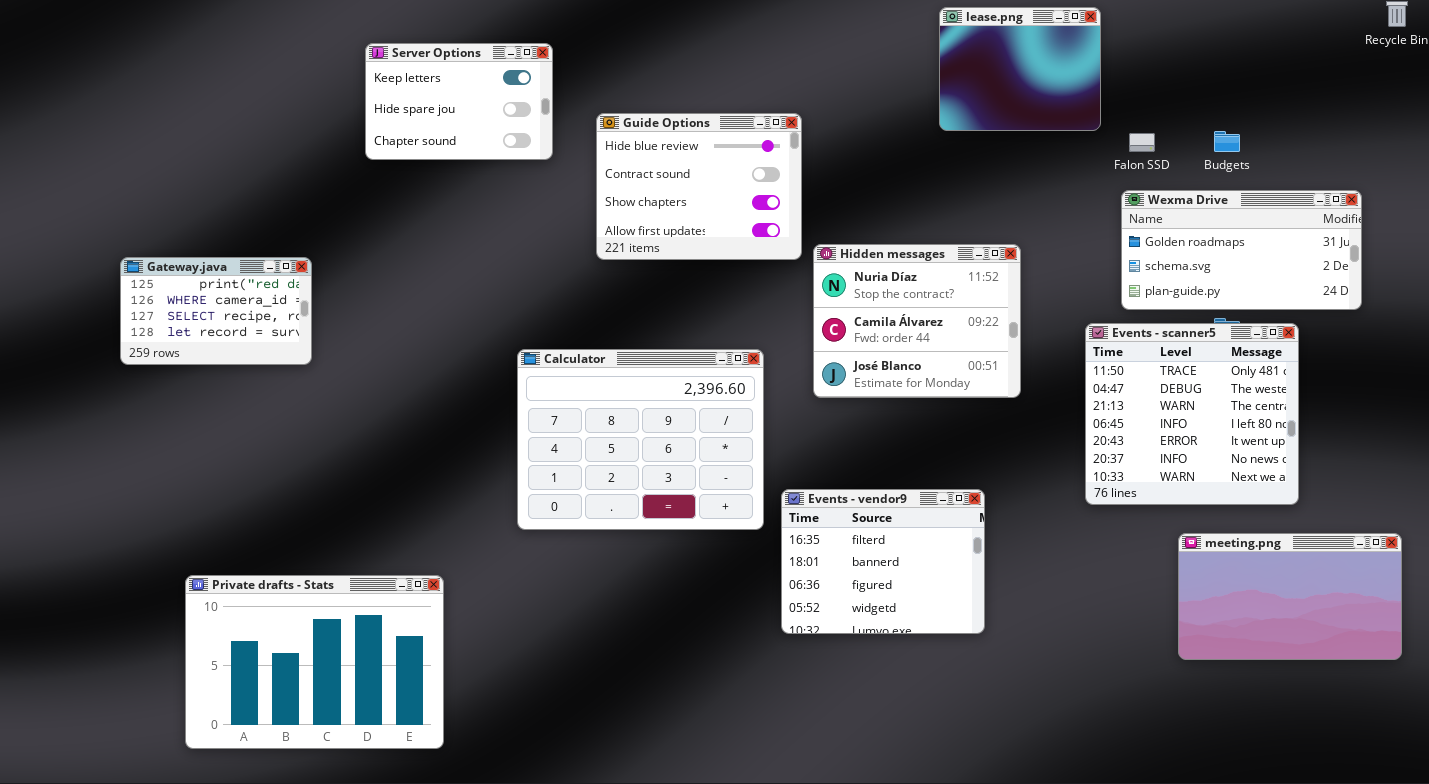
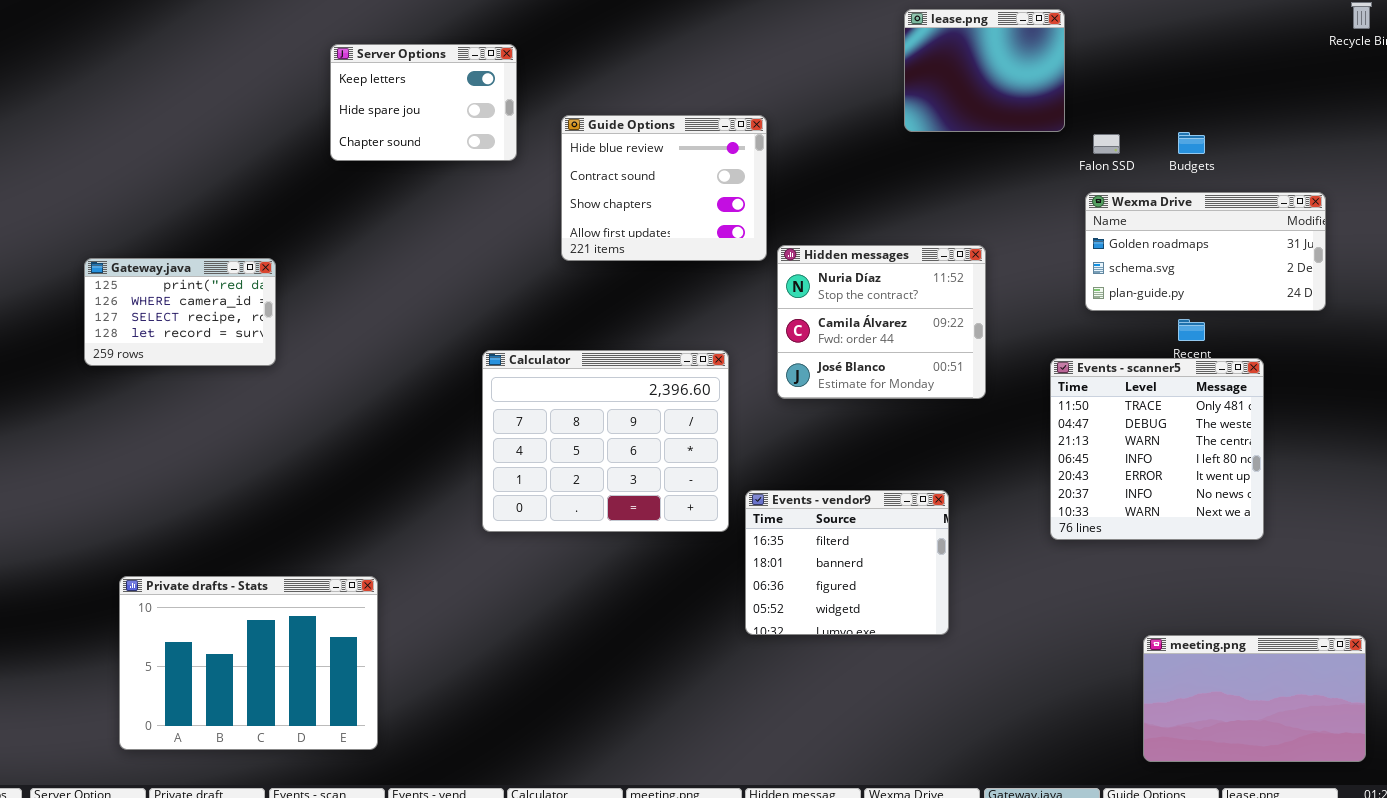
Events - scanner5: [1085,323,1299,505] -> [1050,358,1264,540], moved
meeting.png: [1178,533,1402,660] -> [1143,635,1366,762], moved
Private drafts - Stats: [185,575,444,749] -> [119,576,378,750], moved

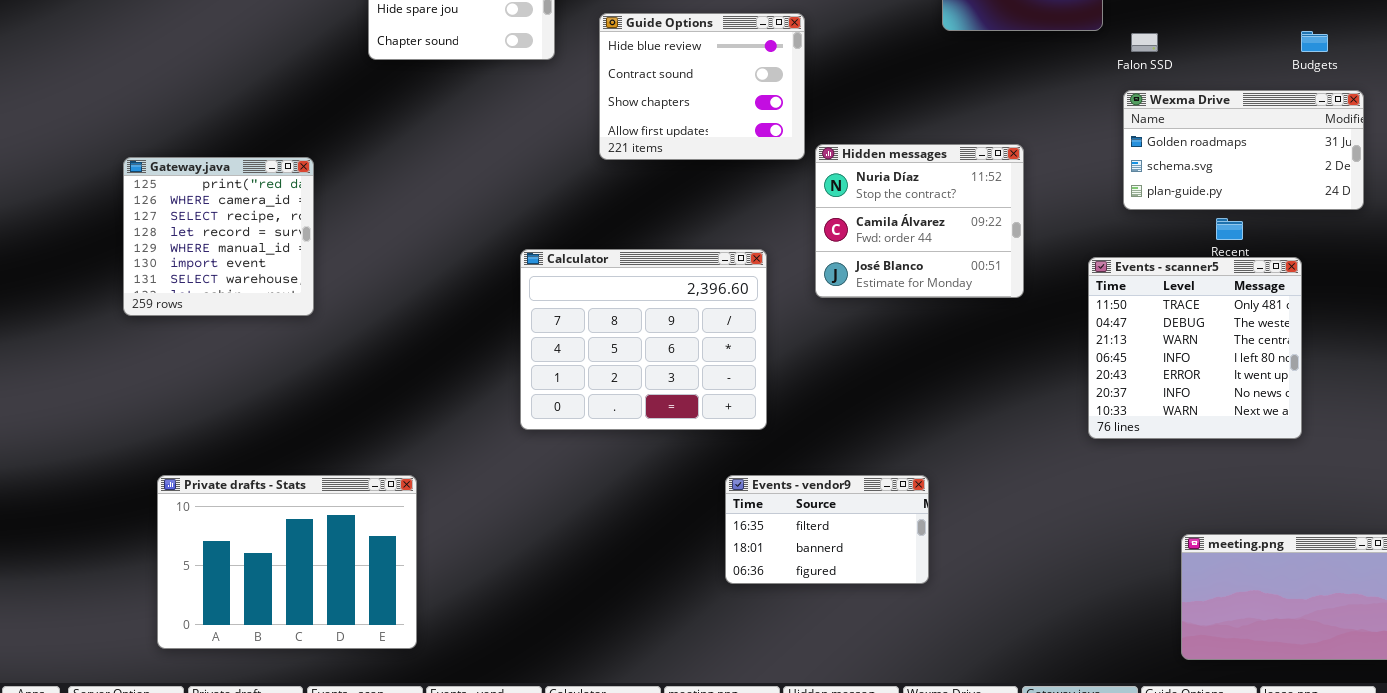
Budgets: [1178,132,1205,154] -> [1301,31,1328,52], moved
Gateway.java: [84,258,276,366] -> [123,157,314,316], resized
Events - vendor9: [745,490,949,635] -> [725,475,929,584], moved, resized

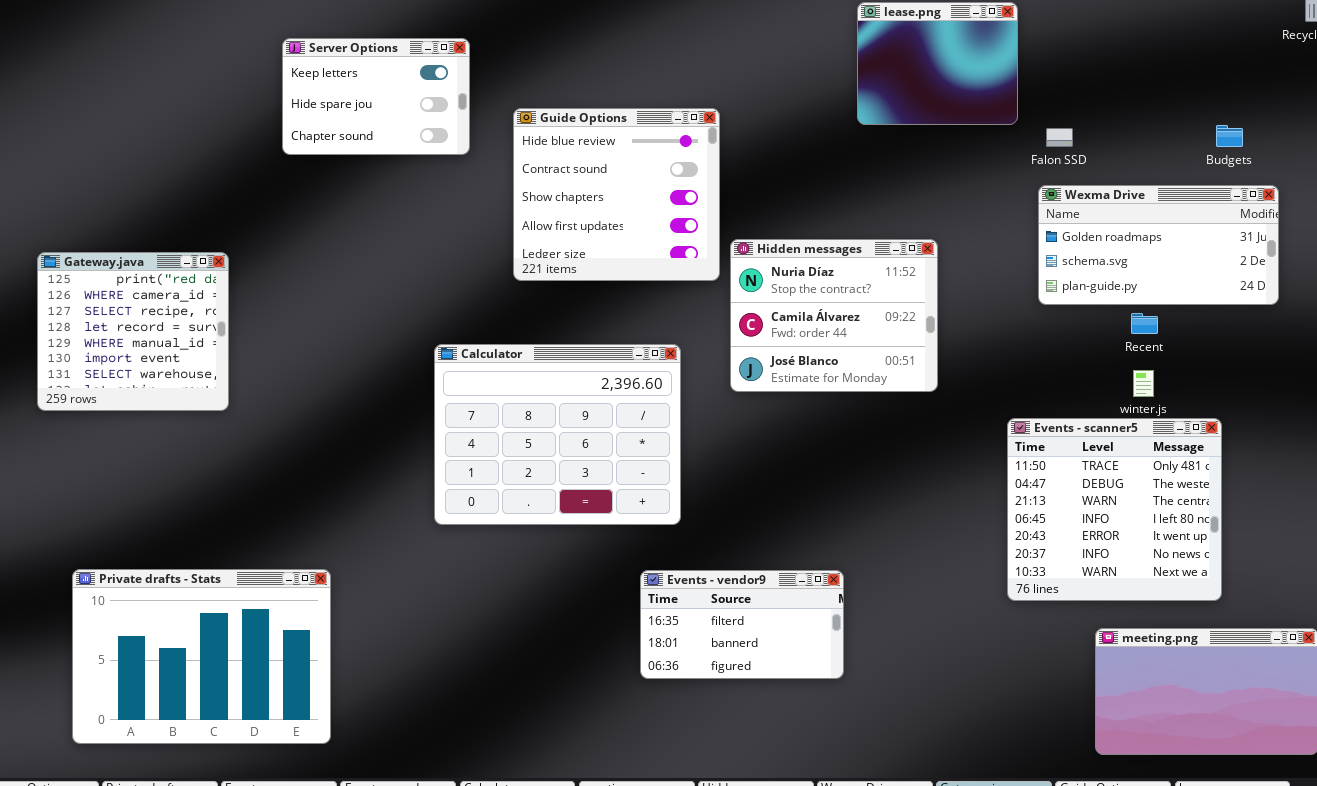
Guide Options: [599,13,805,160] -> [513,108,720,281], resized
Events - scanner5: [1088,257,1302,439] -> [1007,418,1222,601], moved

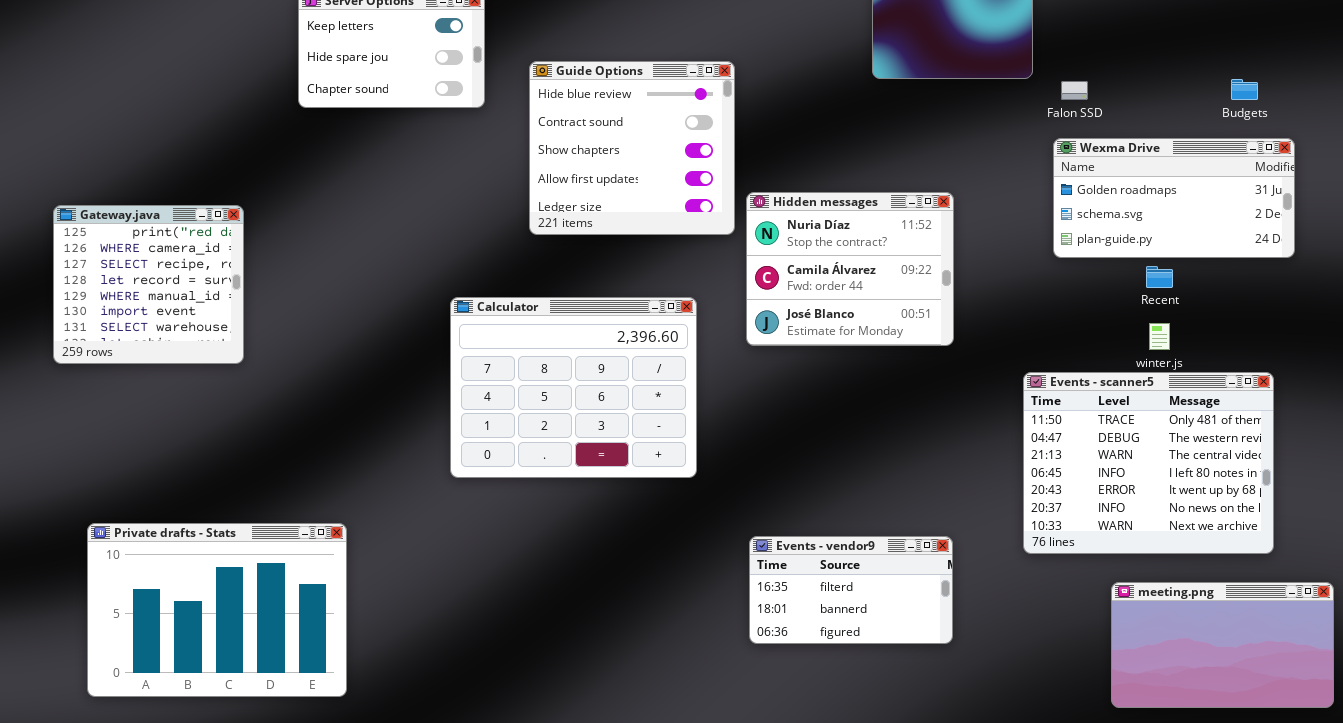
Events - scanner5: [1007,418,1222,601] -> [1023,372,1274,554], resized
Events - vendor9: [640,570,844,679] -> [749,536,953,644], moved

